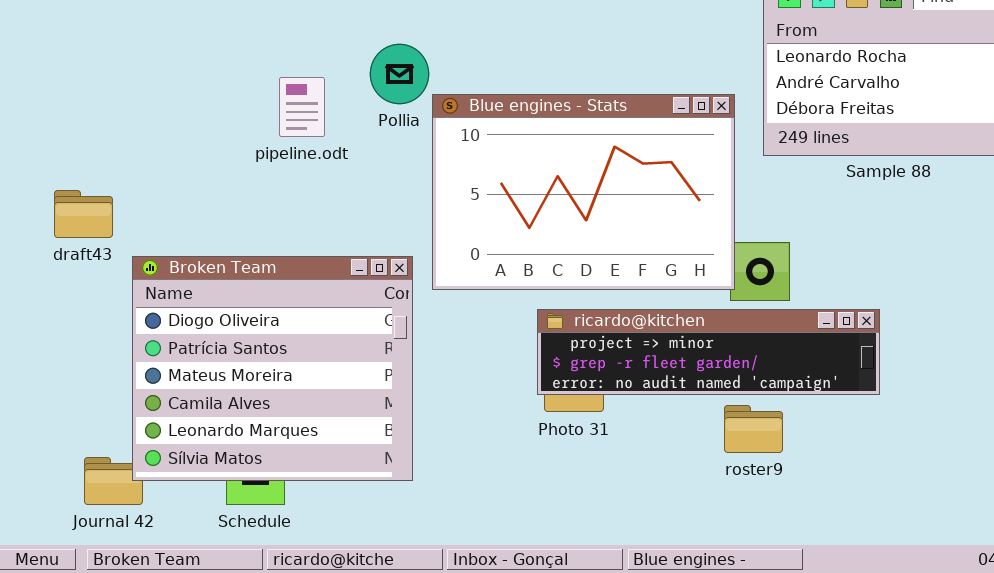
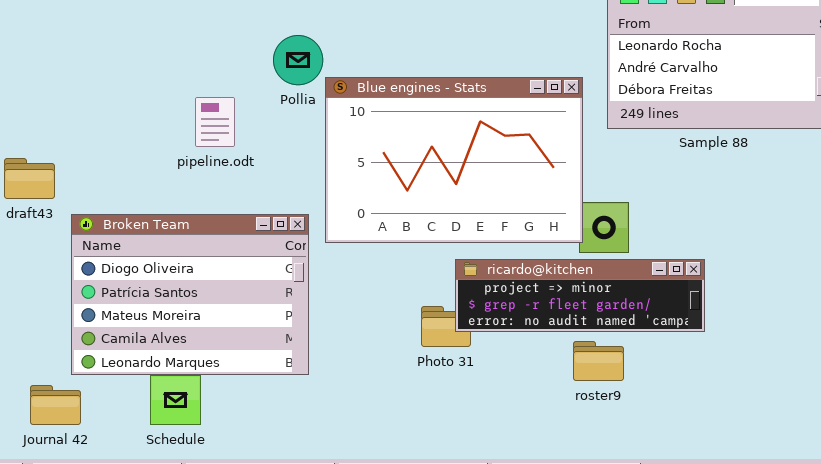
pipeline.odt: [279,77,325,137] -> [195,97,235,147], moved
Broken Team: [132,256,413,481] -> [71,214,309,375], resized
ricardo@kitchen: [537,309,880,395] -> [455,259,705,332], resized

